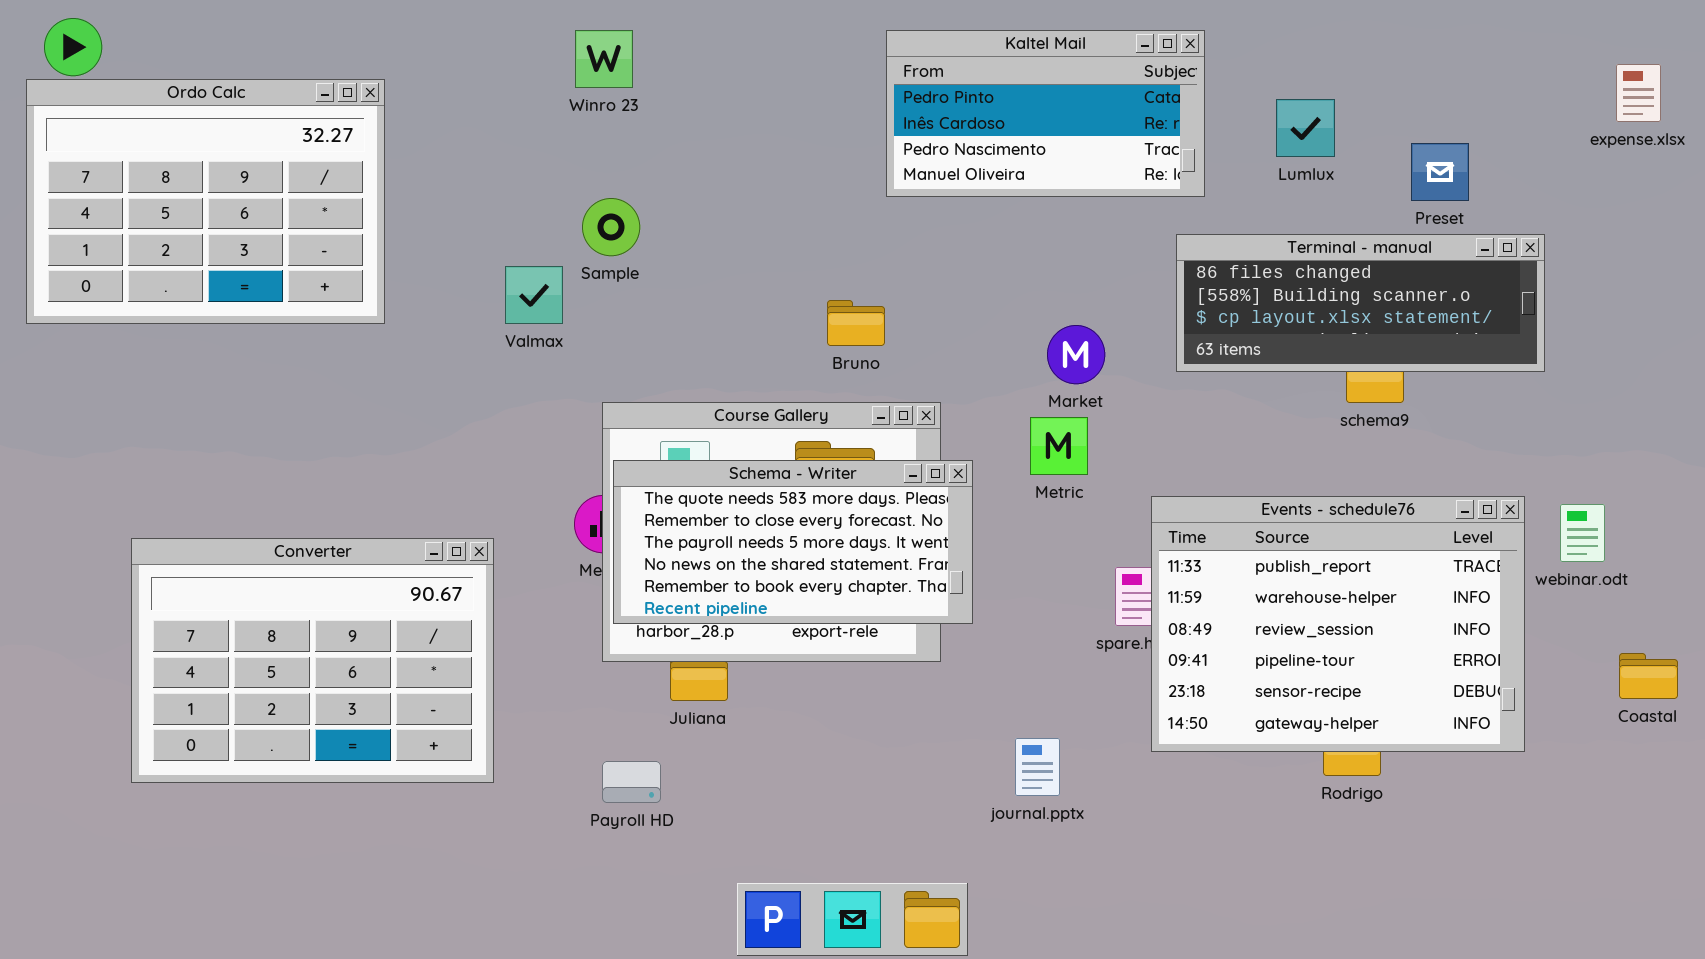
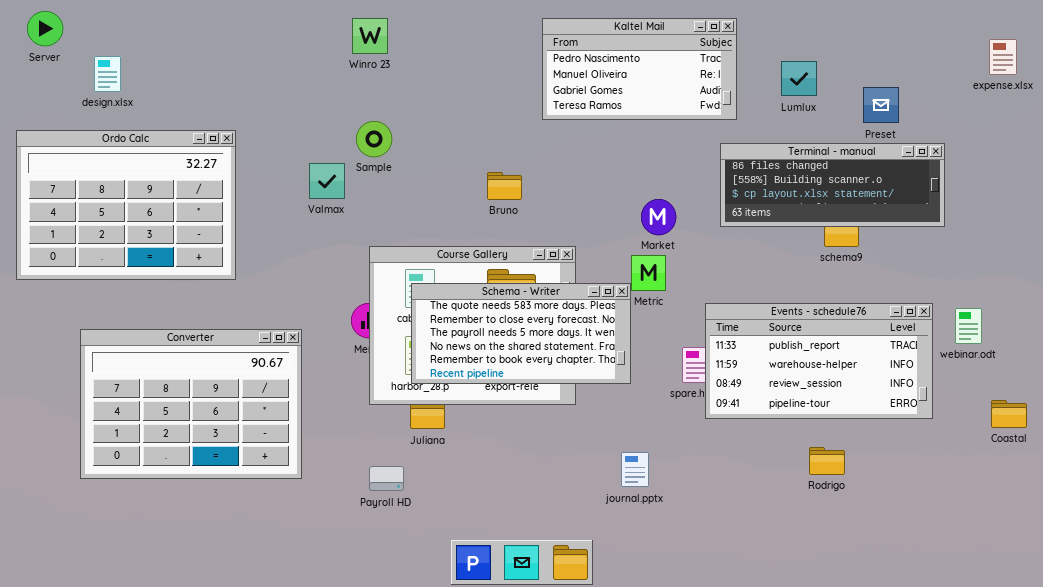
Kaltel Mail: [886,30,1205,197] -> [542,18,737,120], scrolled down 2 rows
Ordo Calc: [26,79,385,324] -> [16,130,236,280], moved
Bruno: [827,300,885,346] -> [487,172,522,200], moved
Schema - Writer: [613,460,973,624] -> [411,283,631,384], moved
Events - schedule76: [1151,496,1525,752] -> [705,303,933,419], resized

